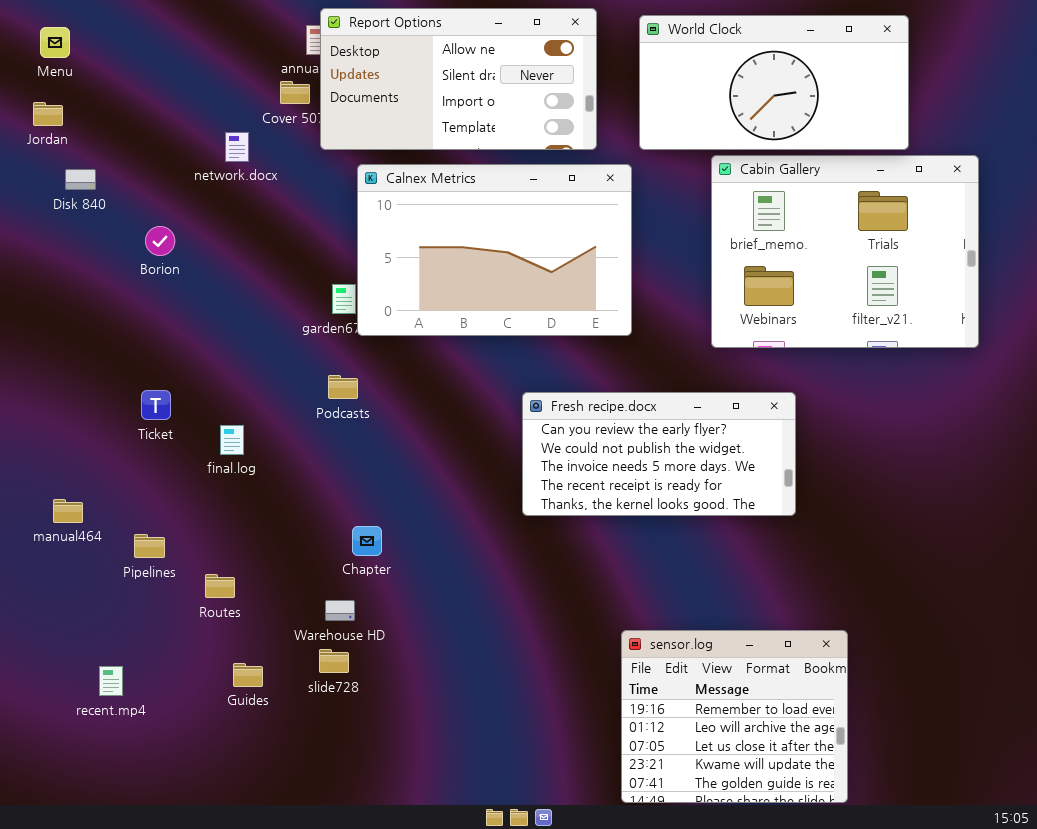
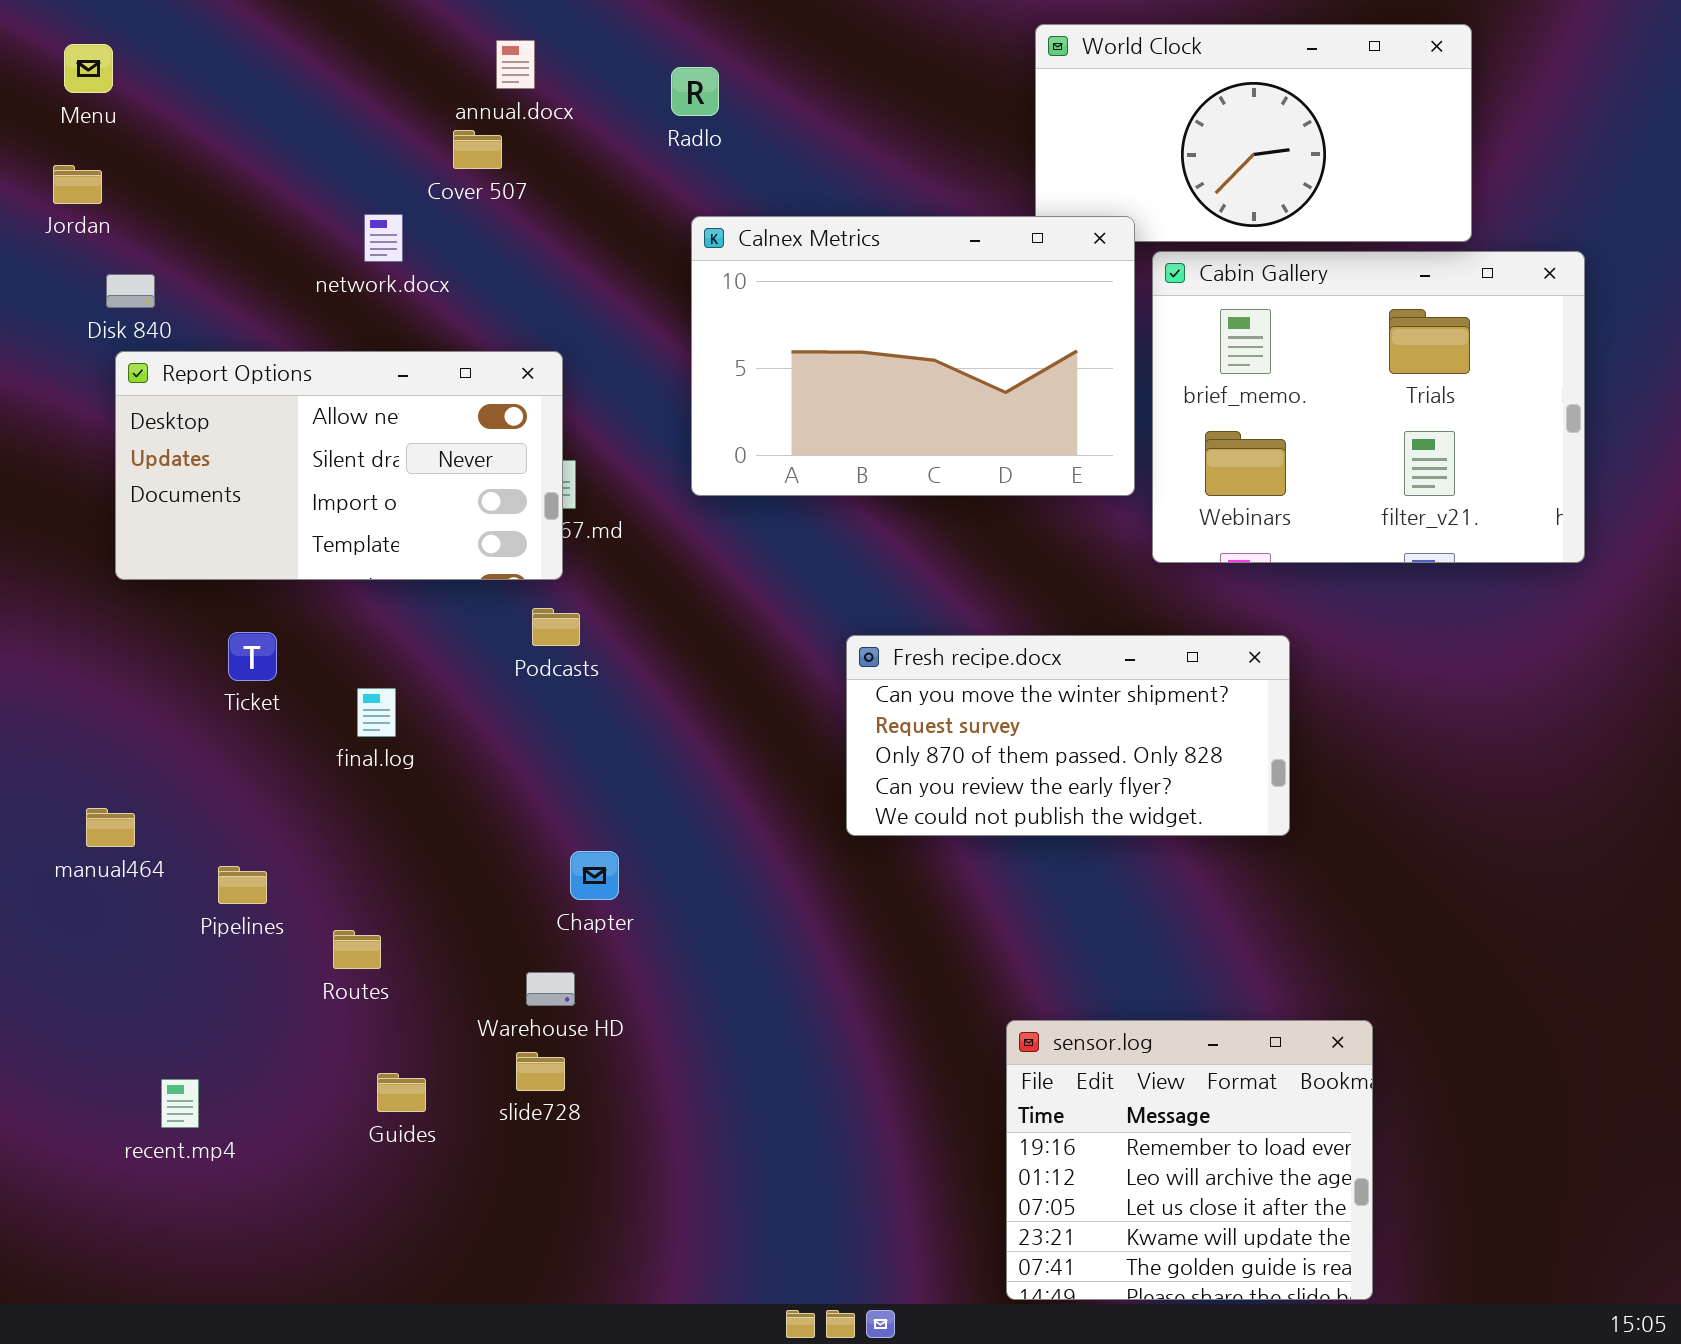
Report Options: [320,8,597,150] -> [115,351,563,580], moved
Calnex Metrics: [357,164,632,336] -> [691,216,1135,496], moved
Fresh recipe.docx: [522,392,796,516] -> [846,635,1290,836], scrolled up 3 rows

